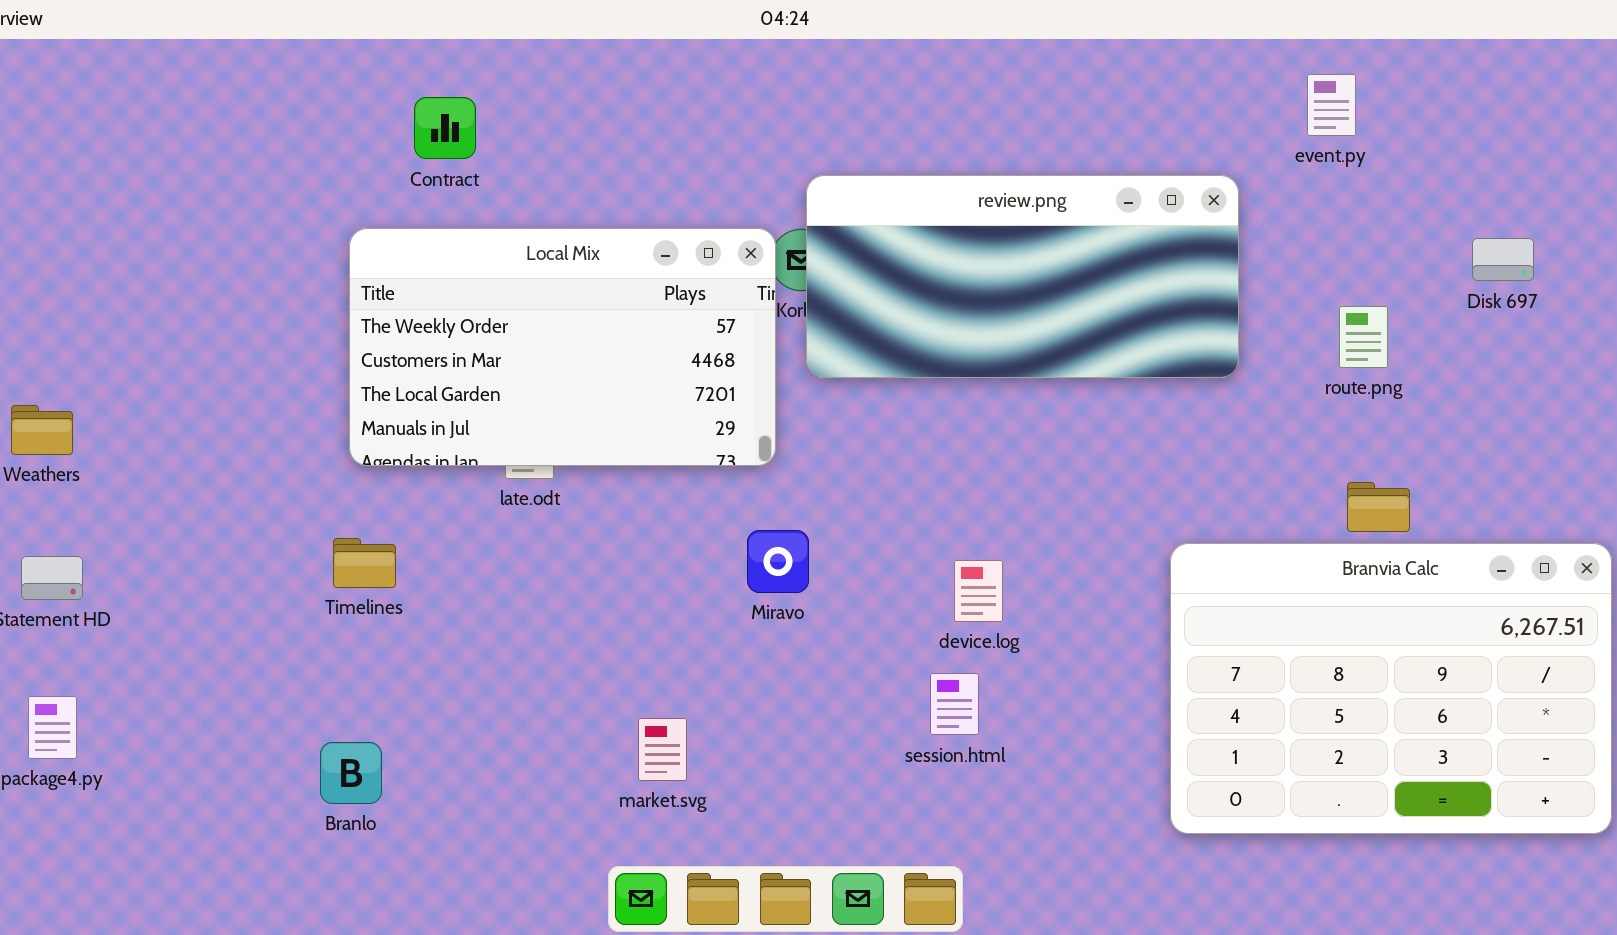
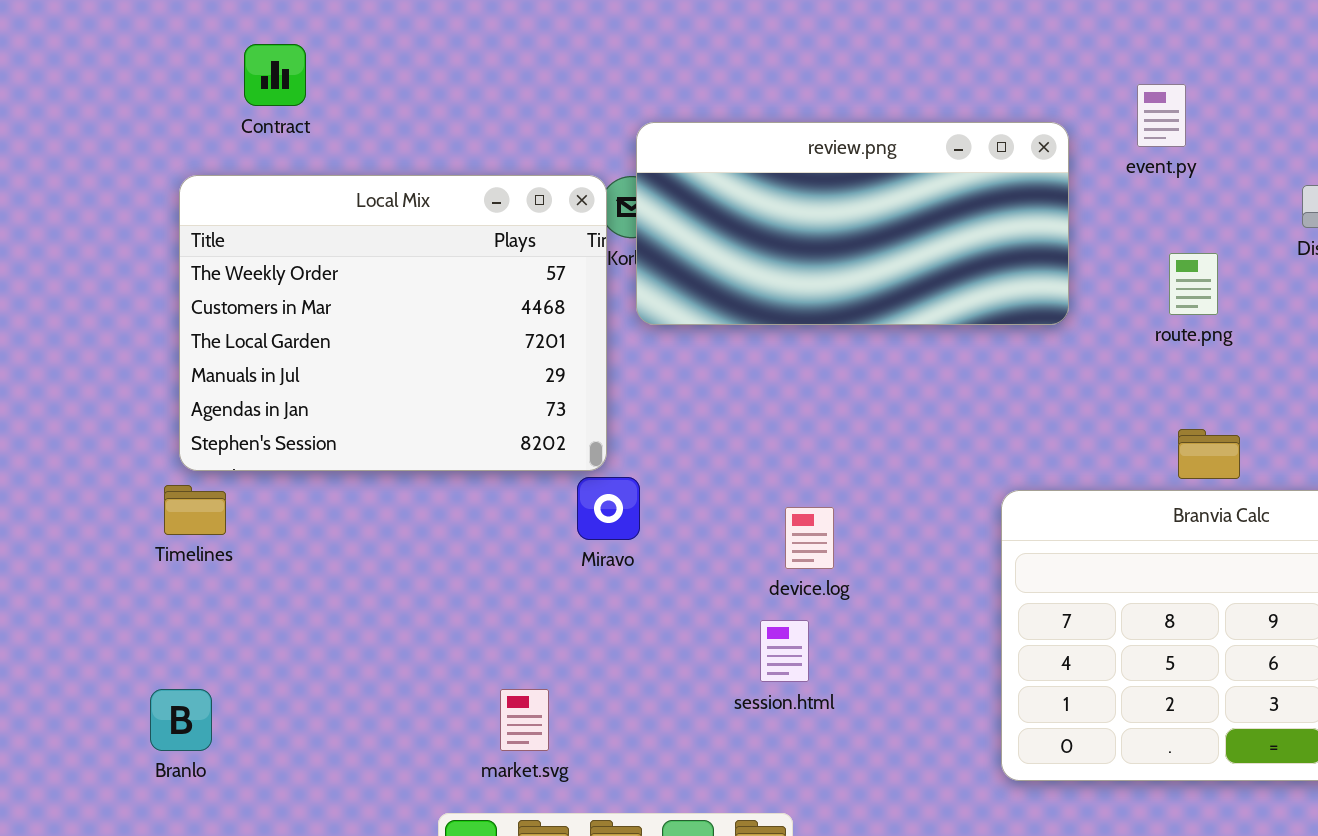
event.py: [1307,74,1356,136] -> [1137,84,1186,147], moved
Local Mix: [349,228,776,466] -> [179,175,607,471], resized
market.svg: [638,718,687,781] -> [500,689,549,751], moved

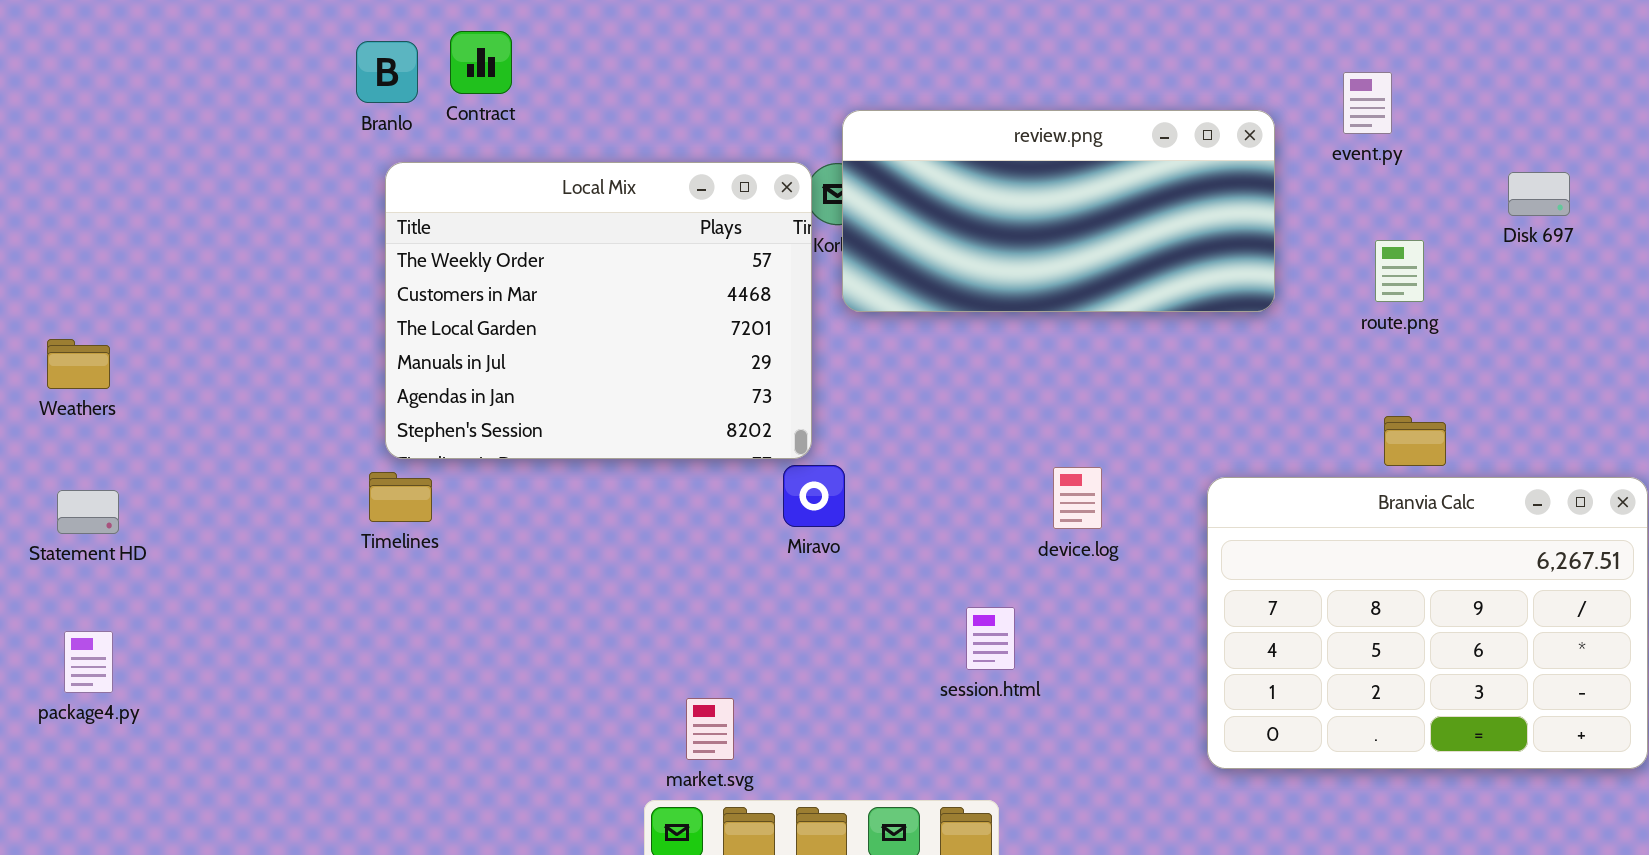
device.log: [785,507,834,569] -> [1053,467,1102,529], moved
Branlo: [150,689,212,751] -> [356,41,418,103], moved
market.svg: [500,689,549,751] -> [686,698,734,760], moved

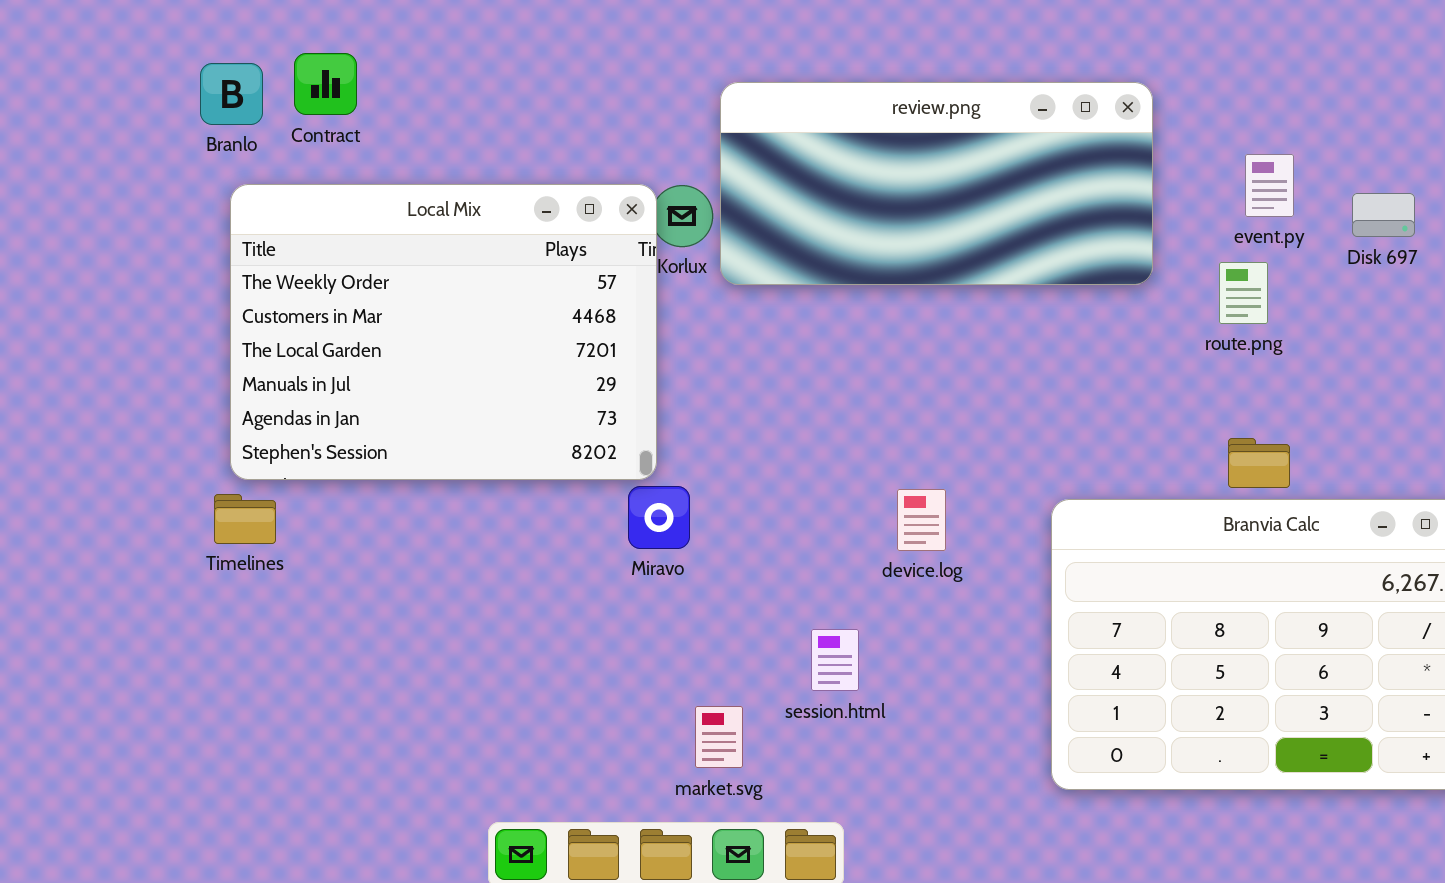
event.py: [1343,72,1392,134] -> [1245,154,1294,217], moved
review.png: [842,110,1275,312] -> [720,82,1153,285], moved
market.svg: [686,698,734,760] -> [695,706,743,768], moved

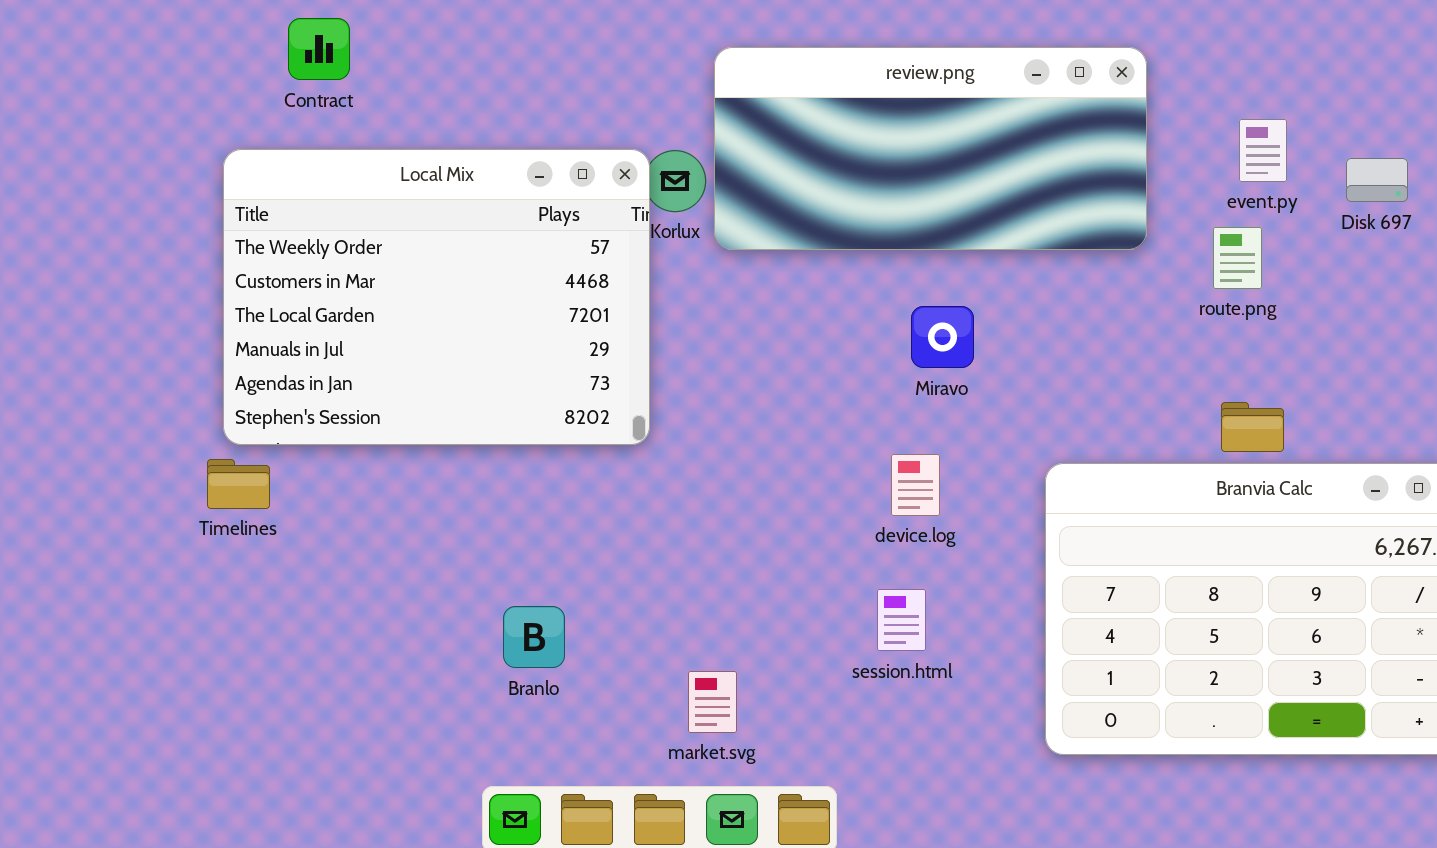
Branlo: [200,63,263,125] -> [503,606,565,668], moved
Miravo: [628,486,690,549] -> [911,306,974,368], moved
session.html: [811,629,859,691] -> [877,589,926,651], moved

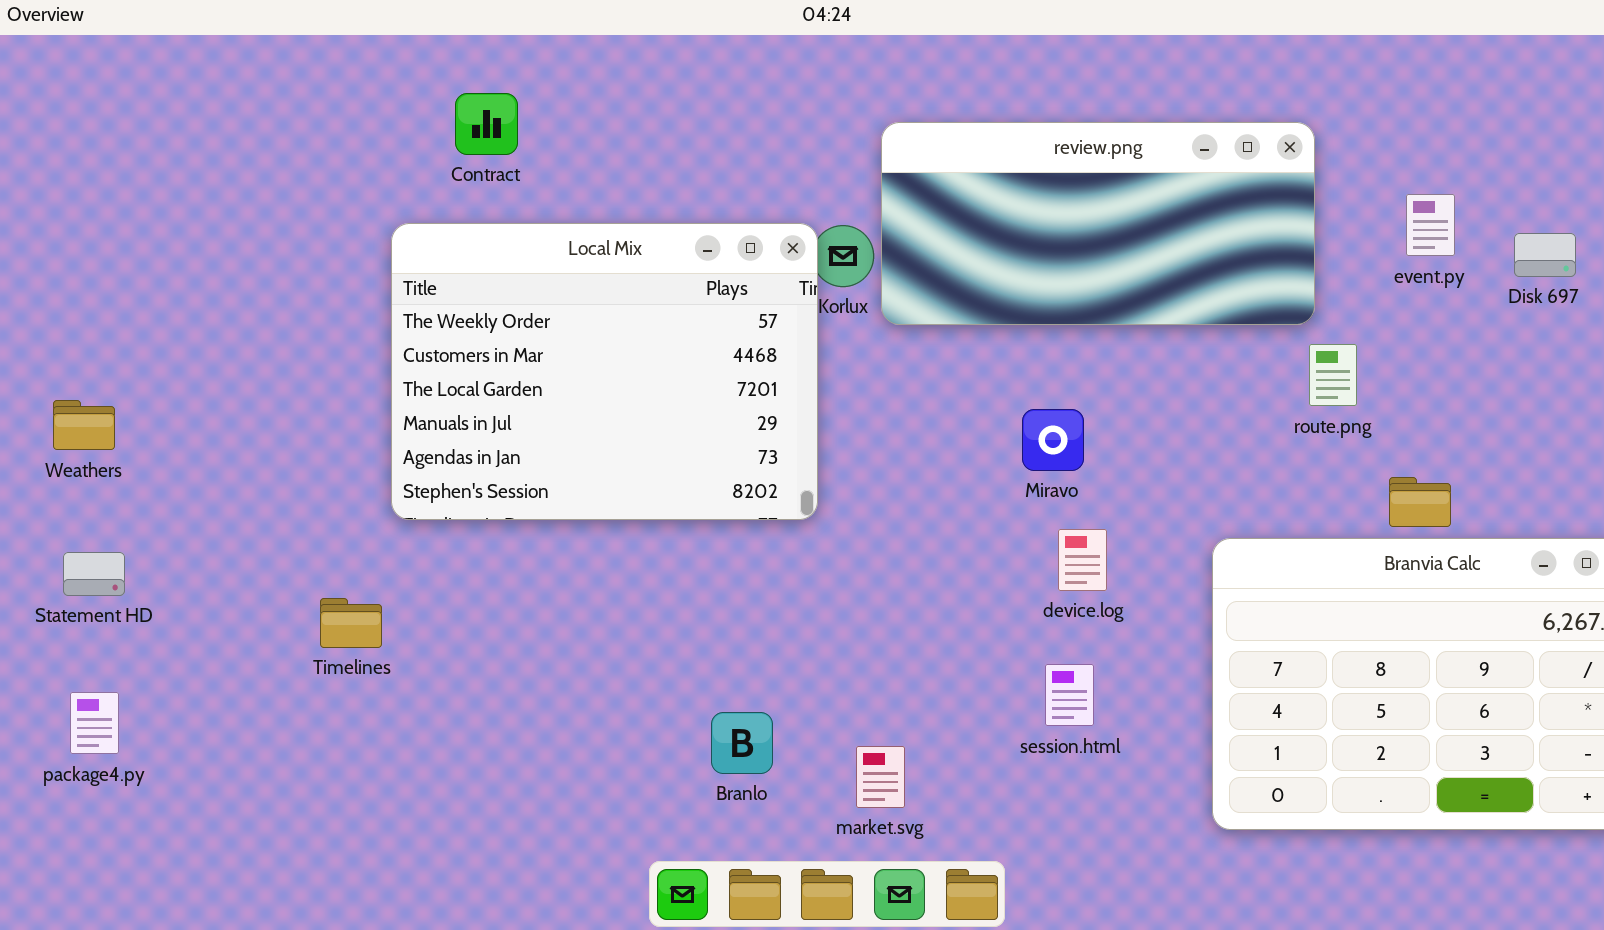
route.png: [1213,227,1262,289] -> [1309,344,1357,406], moved
Miravo: [911,306,974,368] -> [1022,409,1084,471], moved
Timelines: [207,459,270,509] -> [320,598,382,648], moved
Branlo: [503,606,565,668] -> [711,712,773,774], moved

